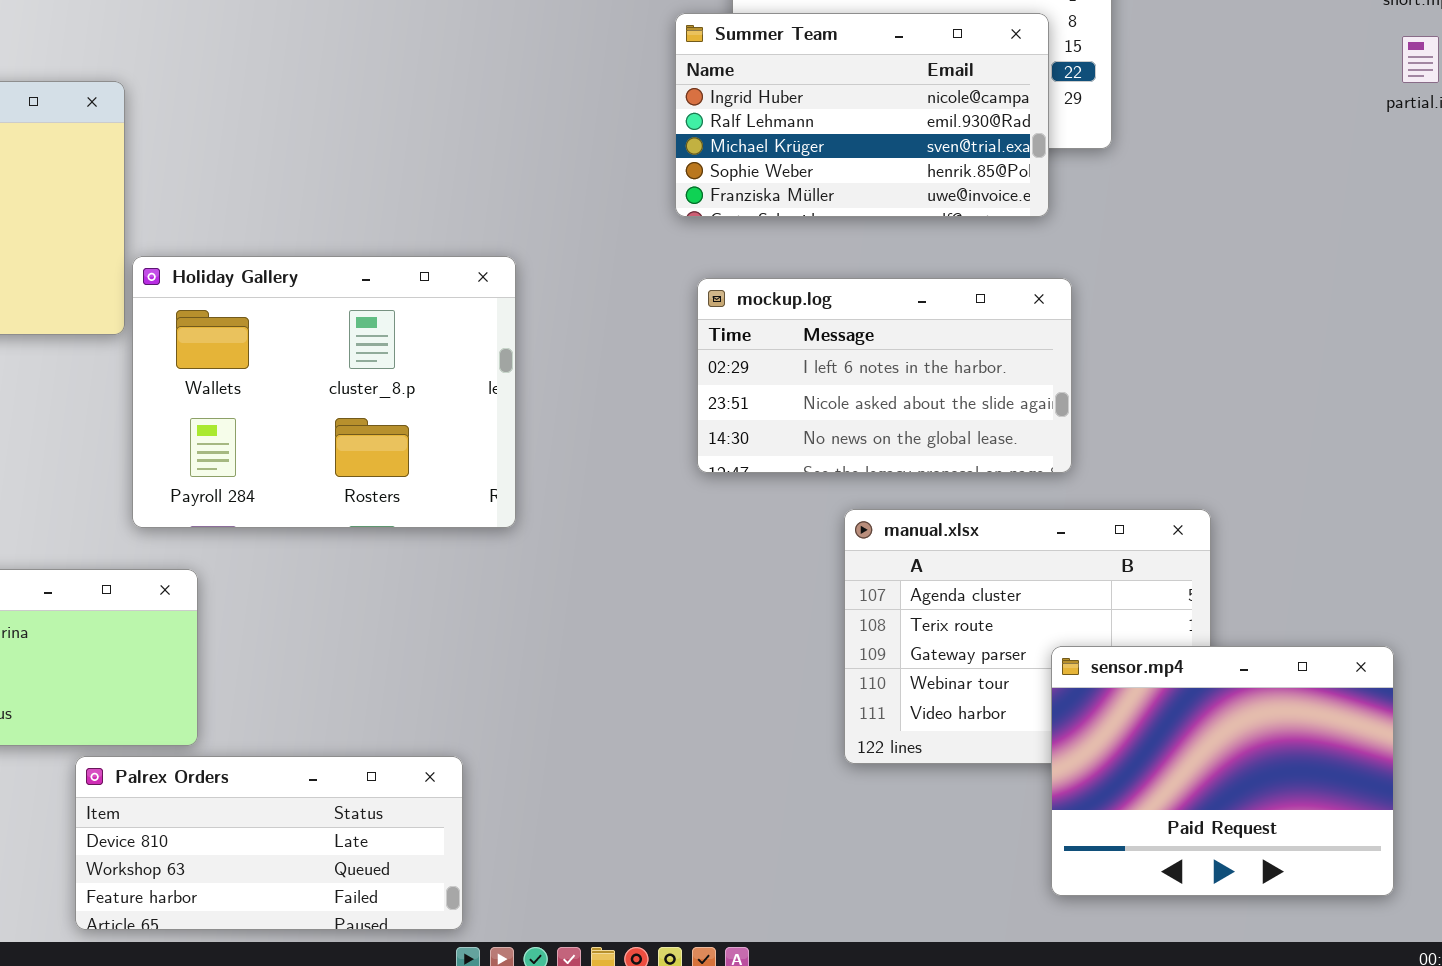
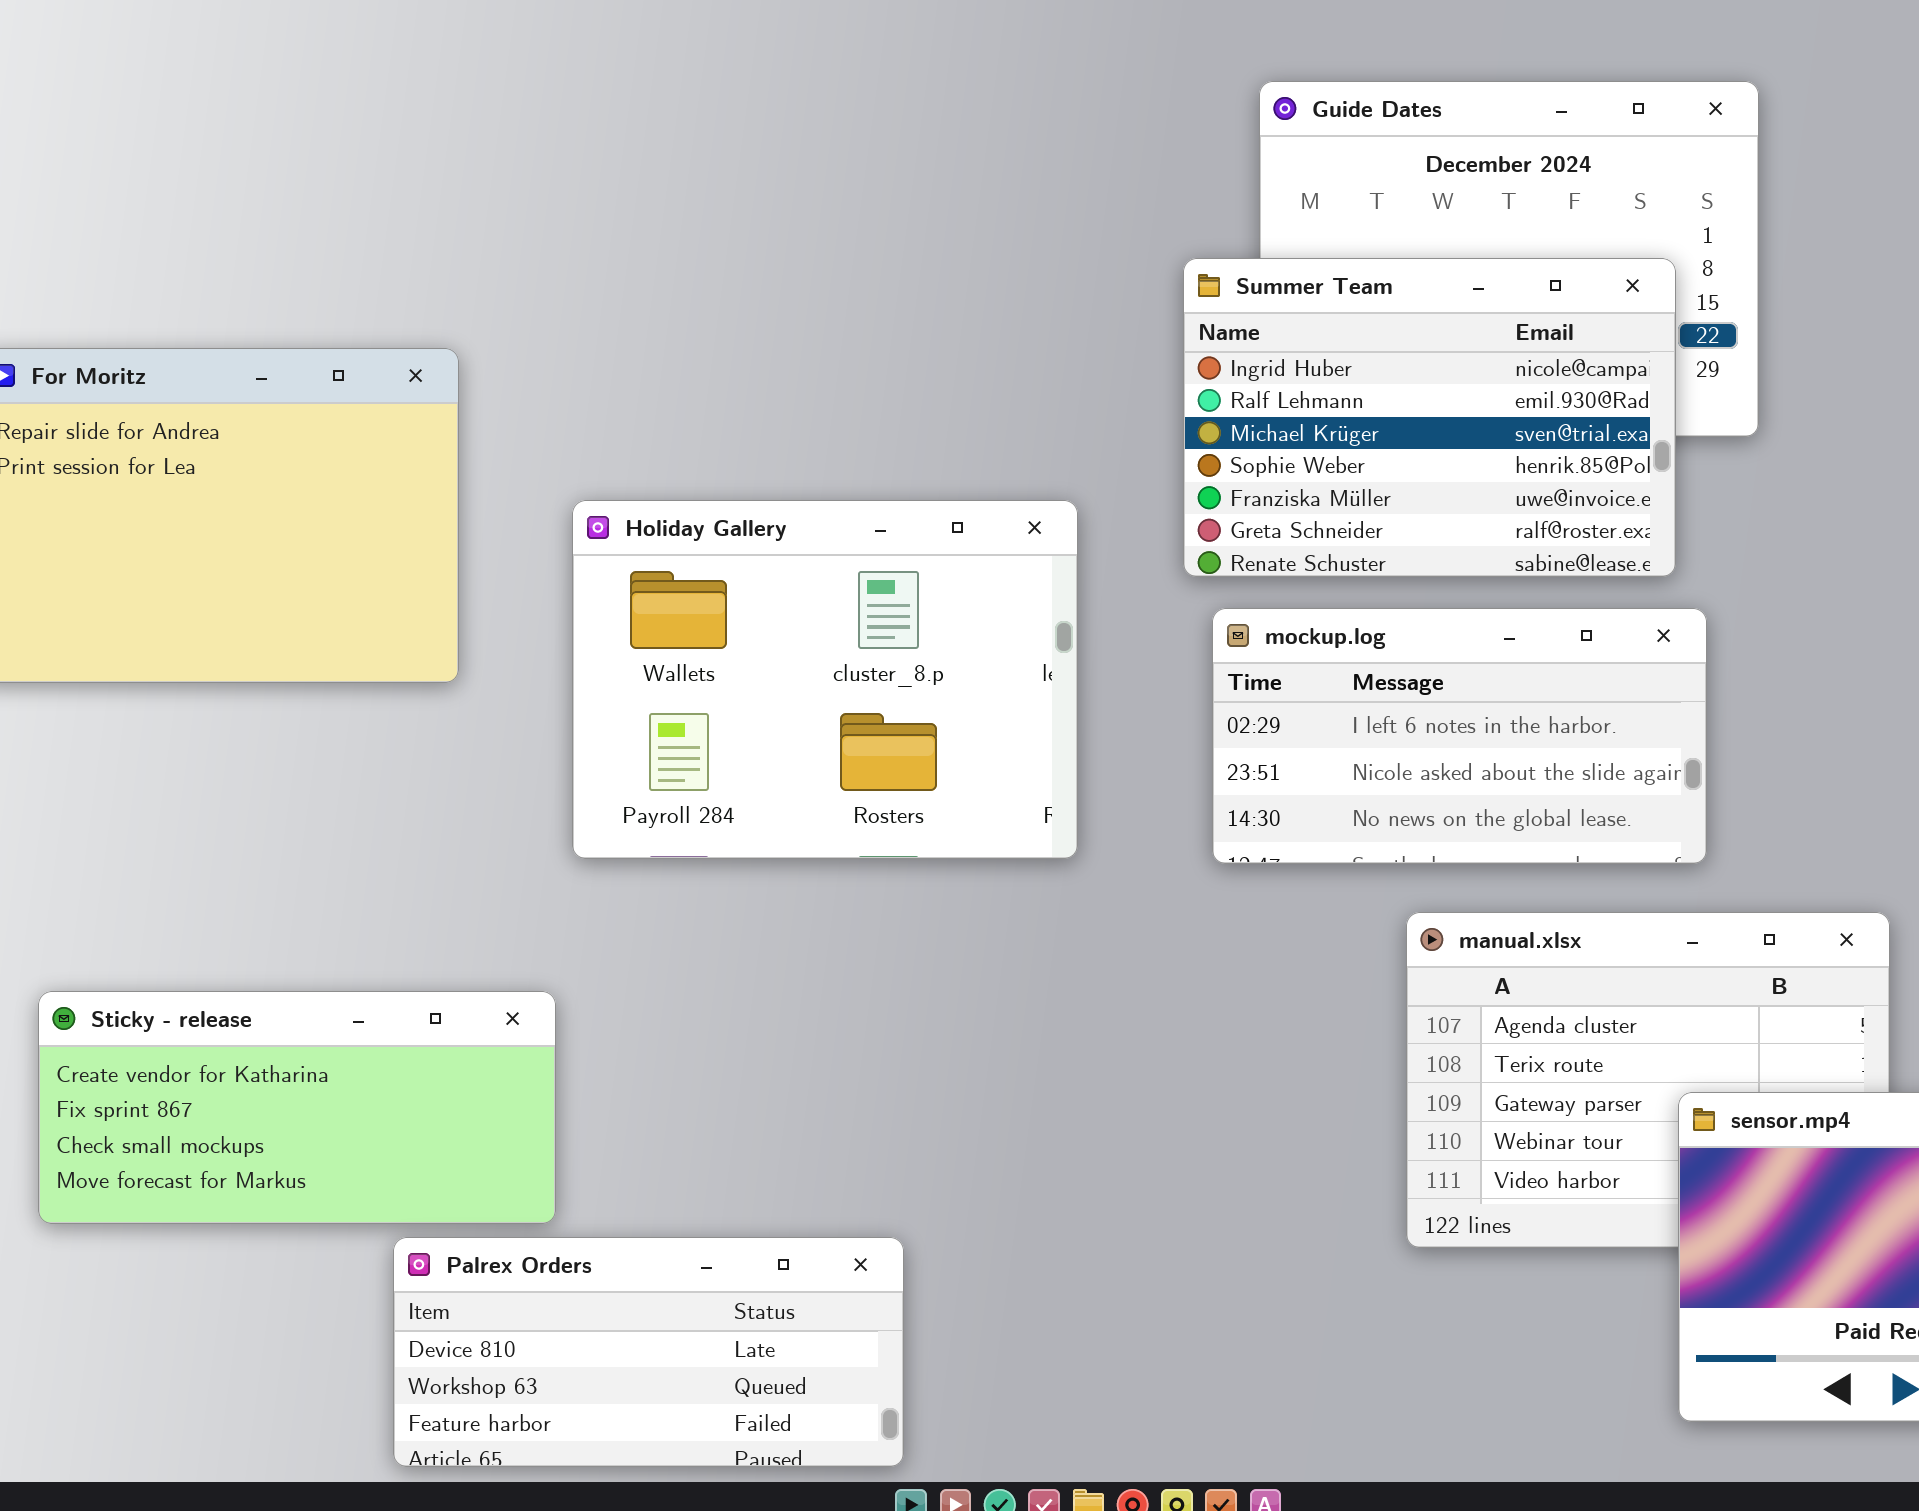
Summer Team: [675,13,1049,217] -> [1183,258,1676,577], resized
Holiday Gallery: [132,256,516,528] -> [572,500,1078,859], moved

